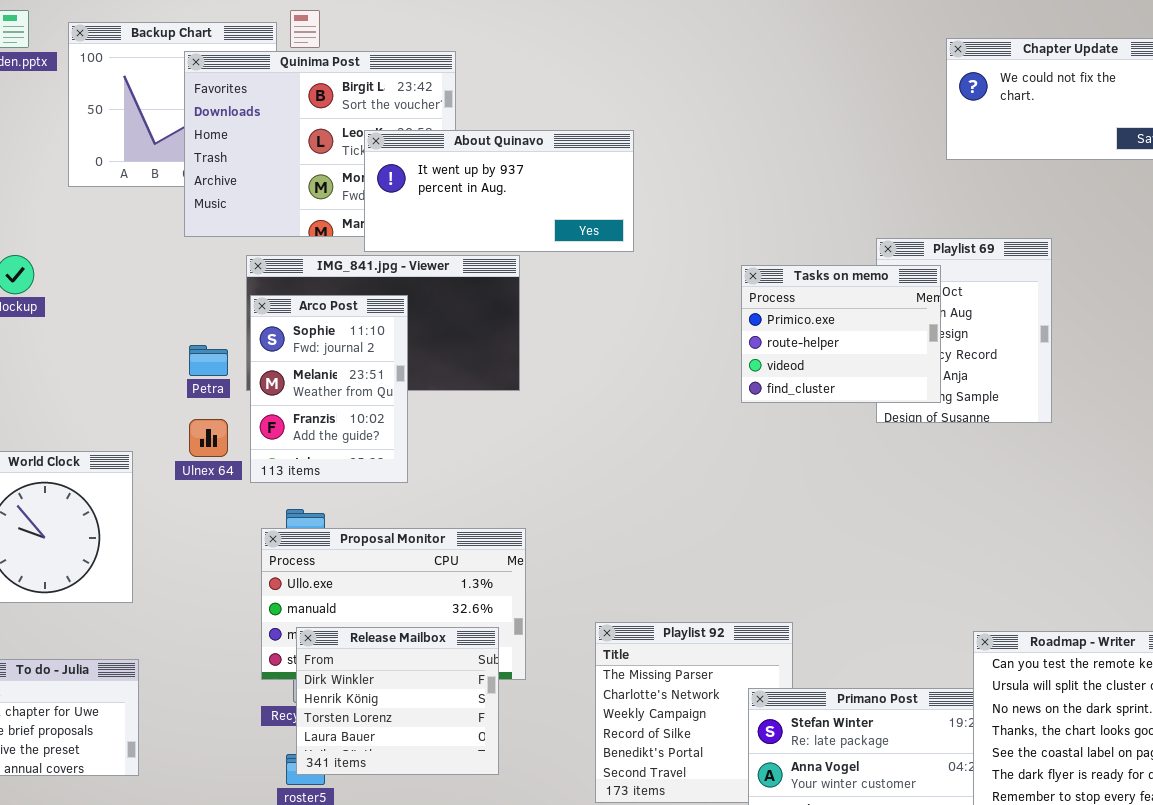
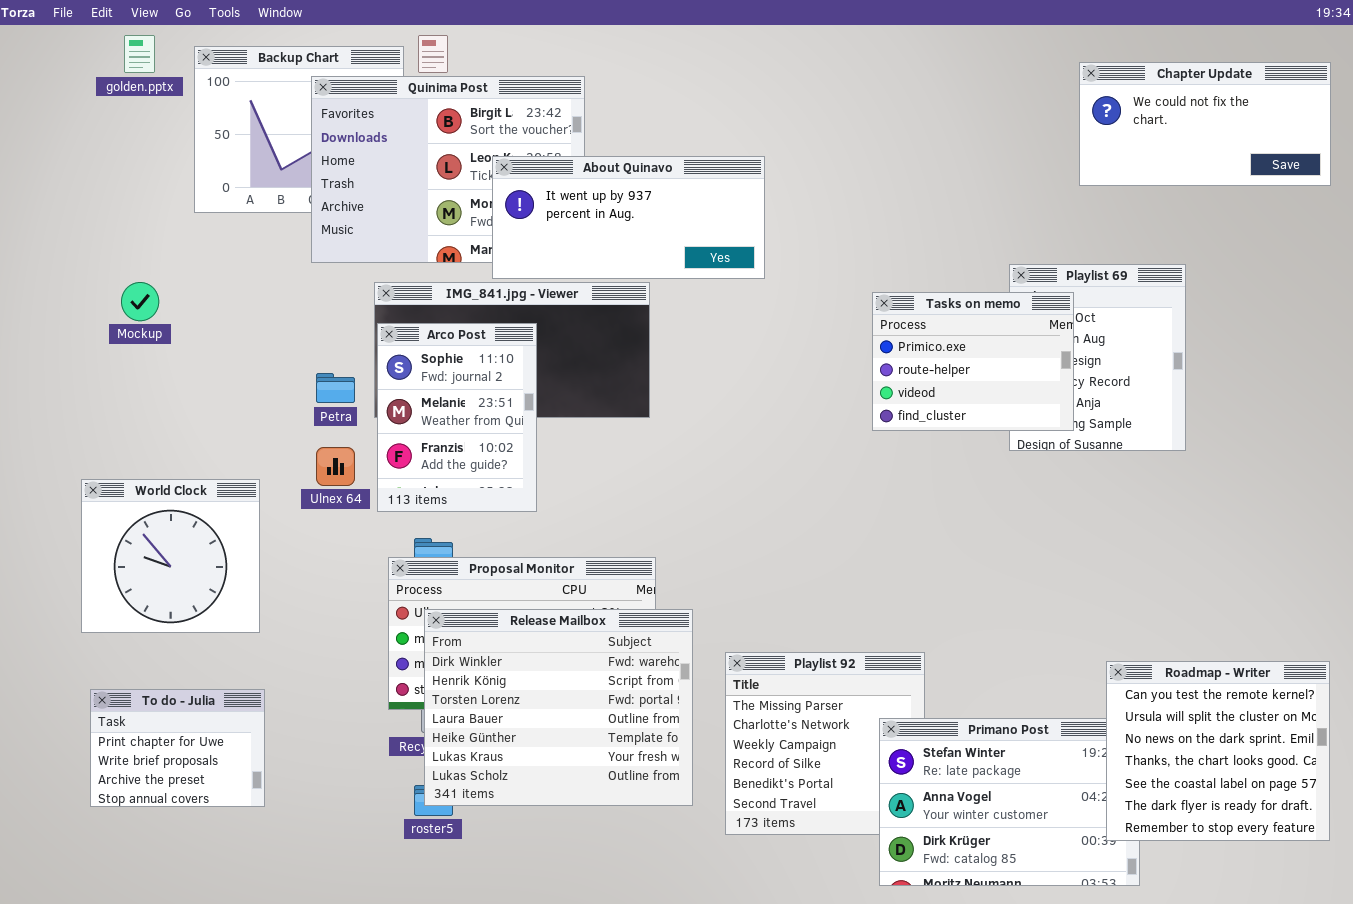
Release Mailbox: [296,627,499,775] -> [424,609,693,806], resized

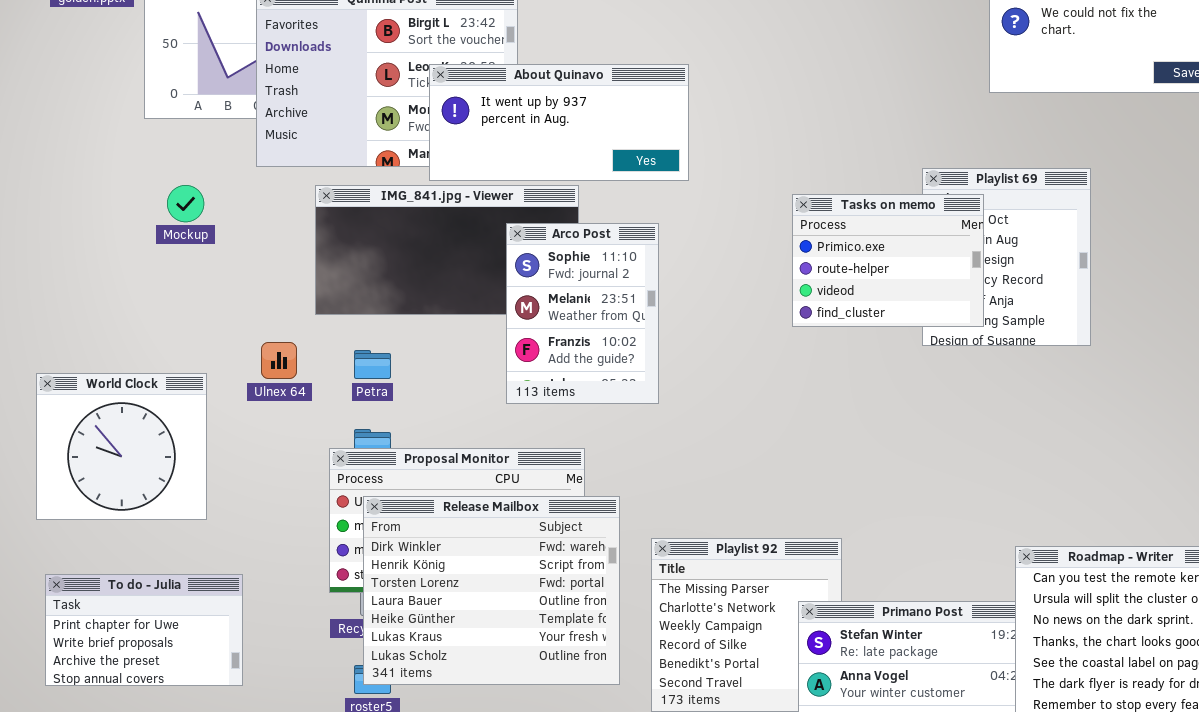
Mockup: [121,282,159,321] -> [167,185,204,222], moved
Arco Post: [377,323,537,512] -> [506,223,659,404], moved
Petra: [316,373,355,403] -> [354,350,391,379], moved
To do - Julia: [90,689,265,807] -> [45,574,243,686], resized

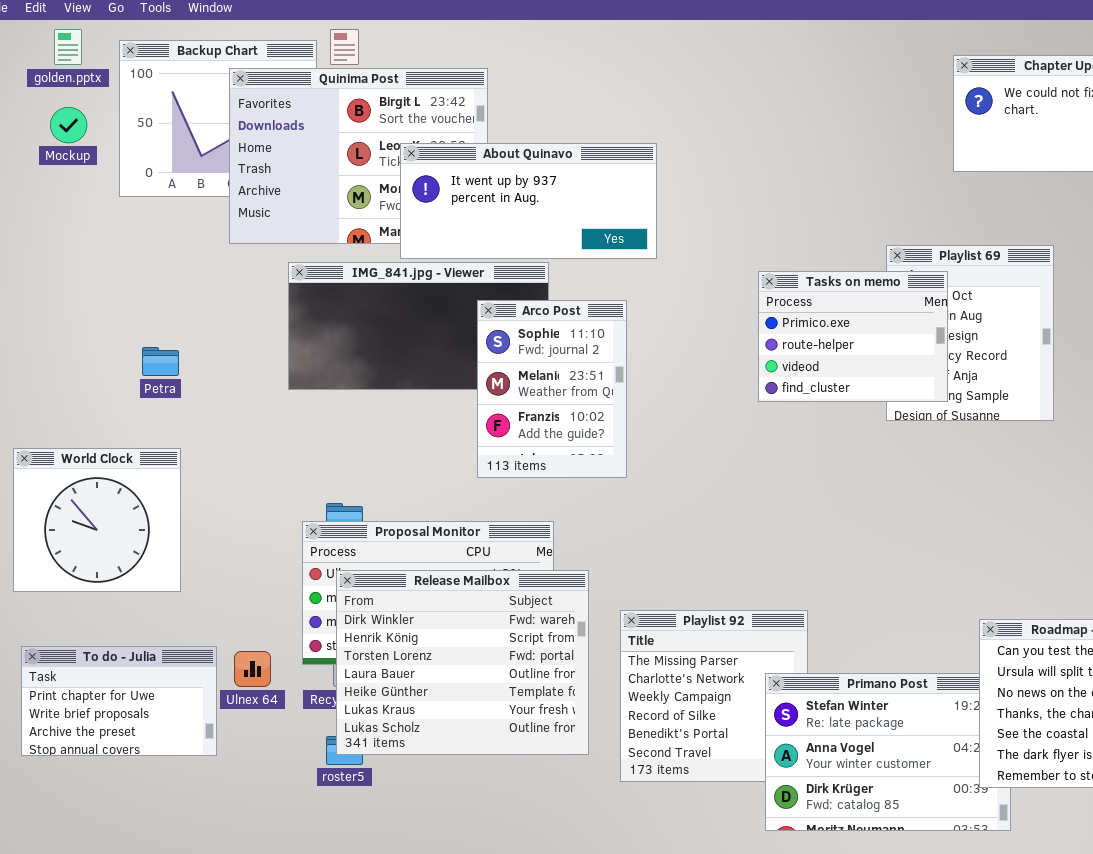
Mockup: [167,185,204,222] -> [50,107,87,143], moved
Ulnex 64: [261,342,297,379] -> [234,651,271,687], moved
Petra: [354,350,391,379] -> [142,347,179,376], moved

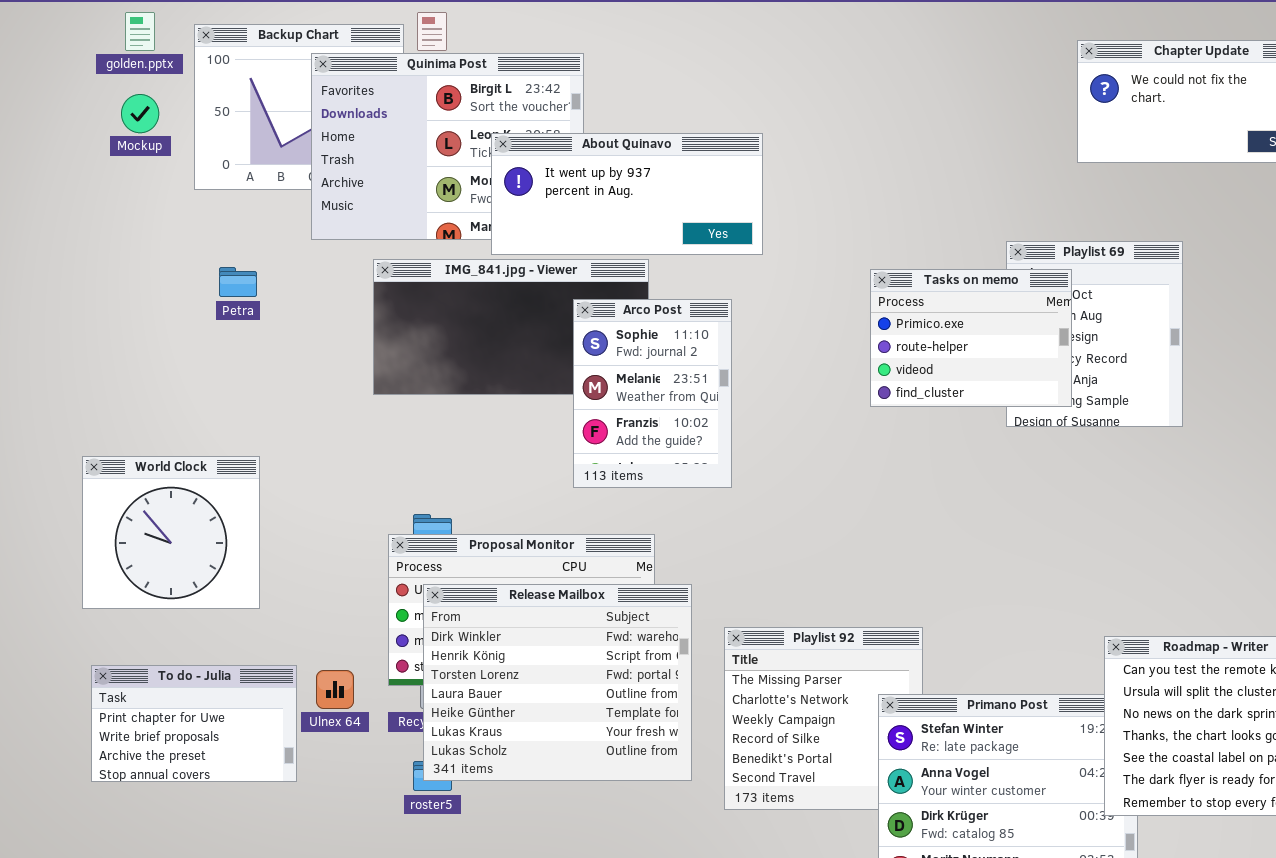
Petra: [142,347,179,376] -> [219,267,257,297], moved

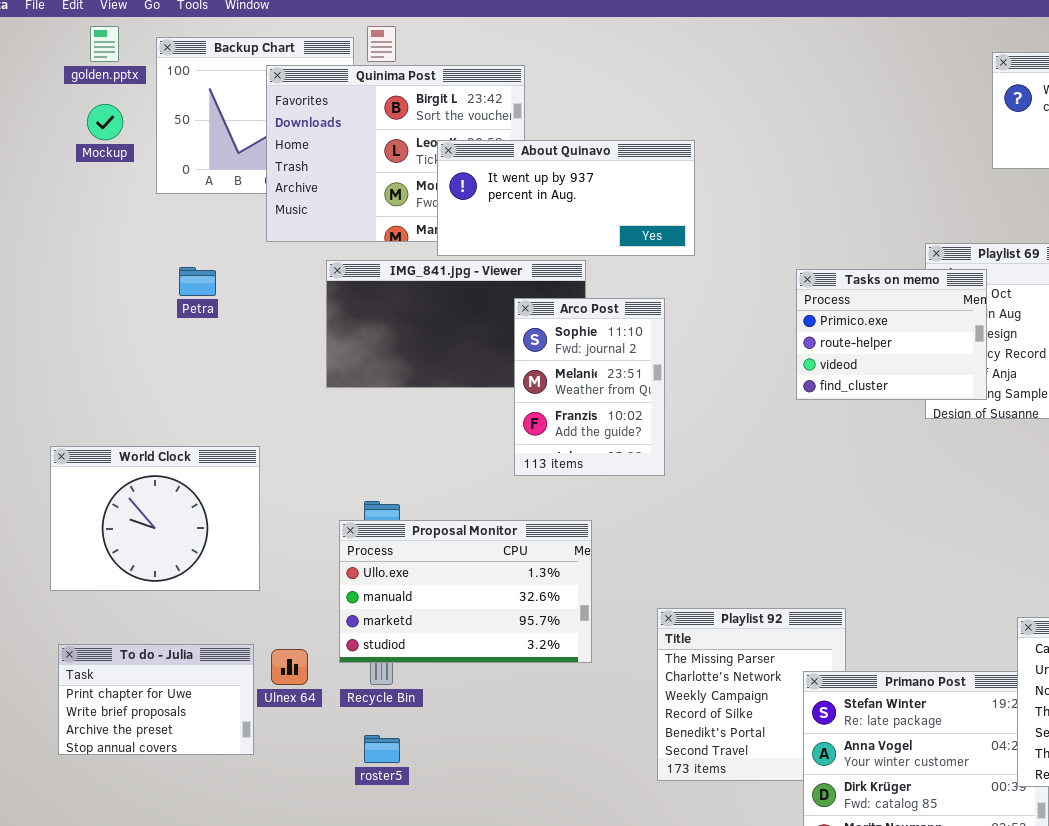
World Clock: [82,456,260,609] -> [50,446,260,591], resized
Release Mailbox: [423,584,692,781] -> none, closed

